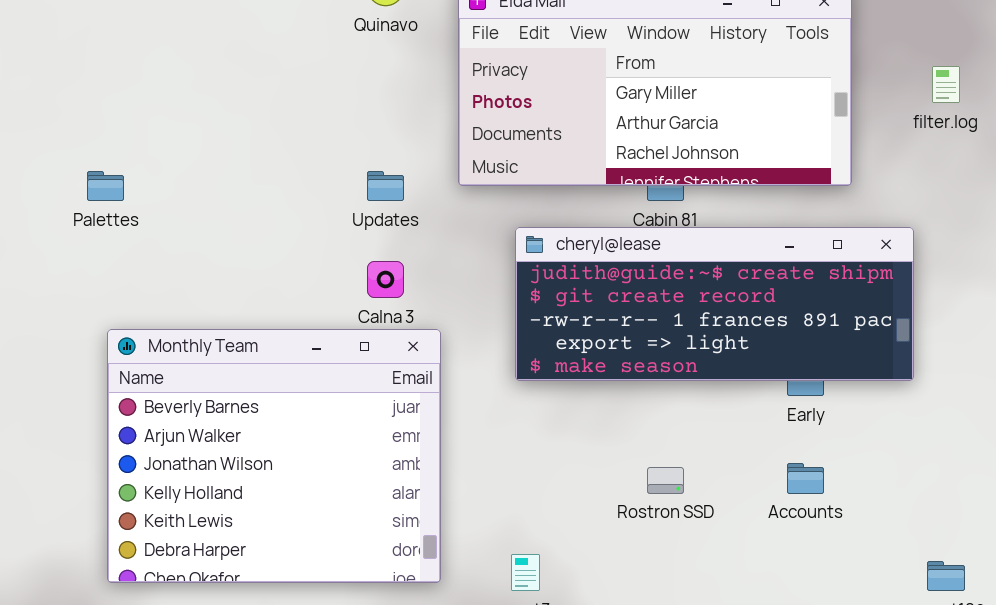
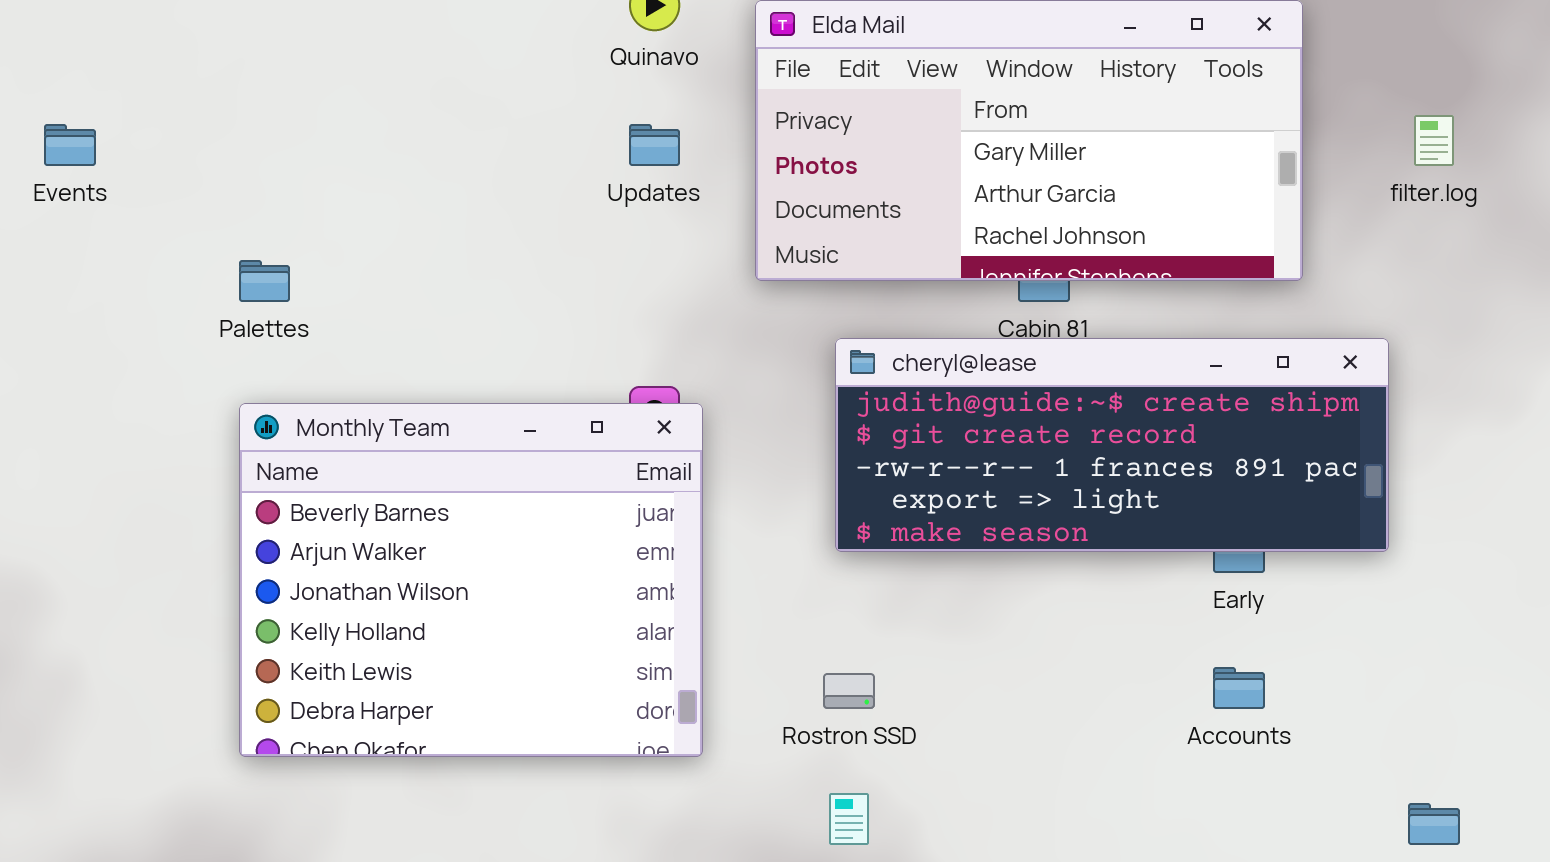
Updates: [367,171,404,201] -> [629,124,680,166], moved
Monthly Team: [107,329,441,583] -> [239,403,703,757], moved
Rostron SSD: [647,467,684,494] -> [823,673,875,709], moved

